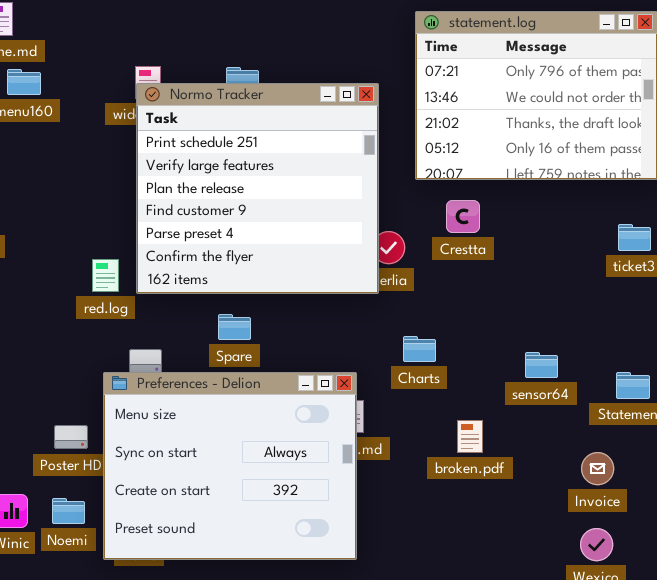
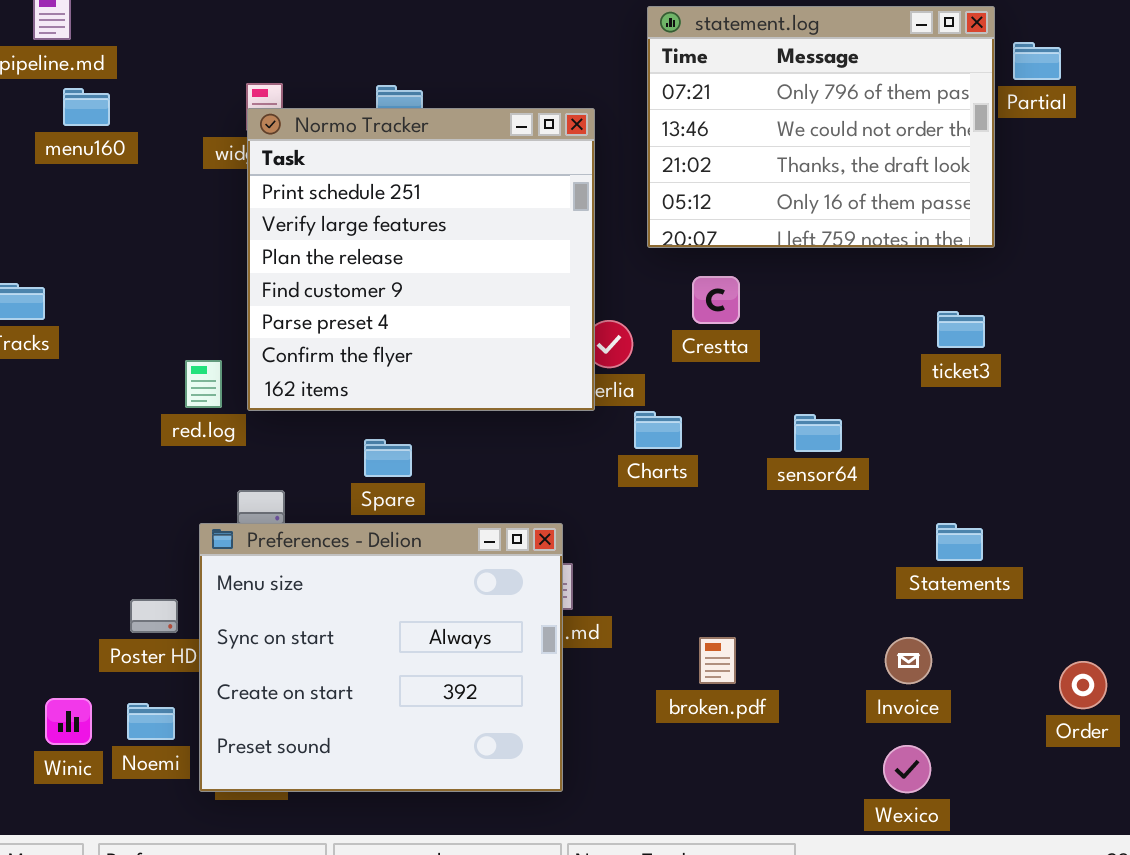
Charts: [403,336,436,362] -> [634,411,682,449], moved
sensor64: [525,352,558,378] -> [794,414,842,452], moved
broken.pdf: [457,420,483,453] -> [699,637,736,684], moved

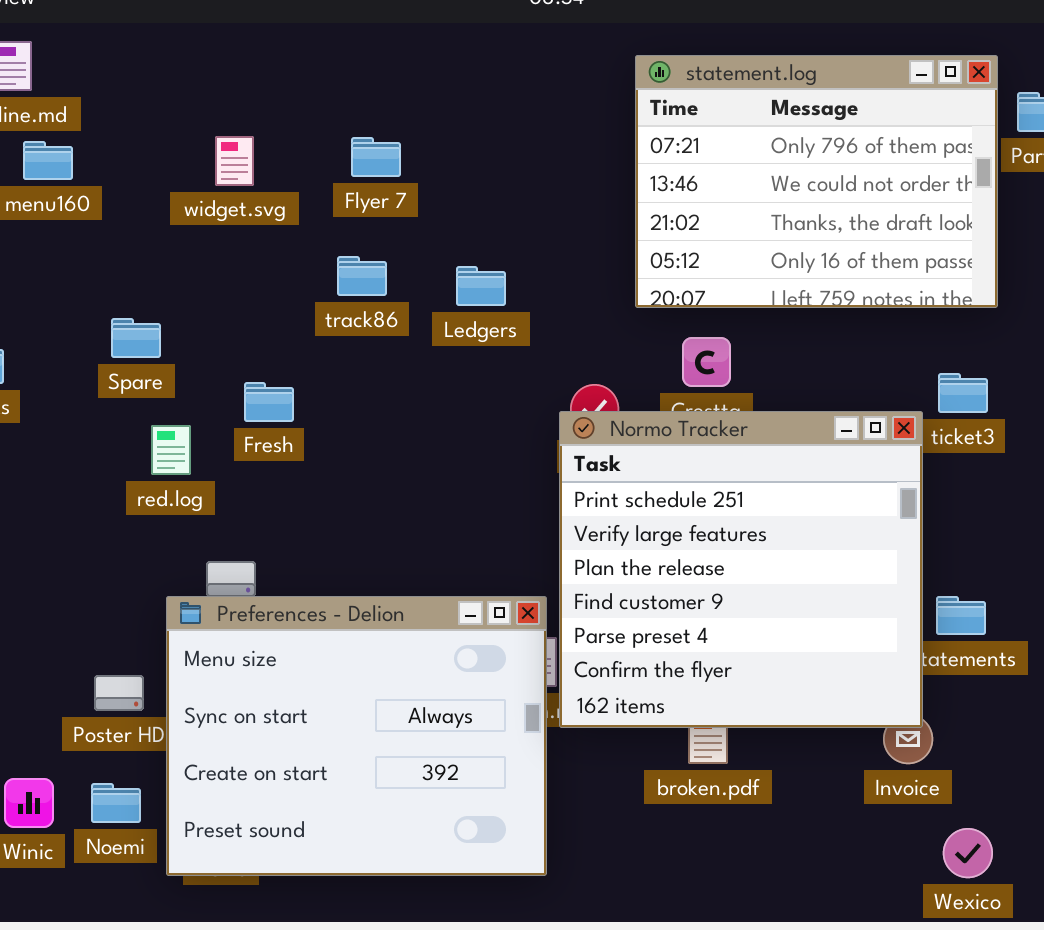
Normo Tracker: [247,108,595,411] -> [559,411,923,728], moved
Spare: [364,439,412,477] -> [111,318,161,358], moved
Wexico: [883,745,931,793] -> [943,828,993,878], moved

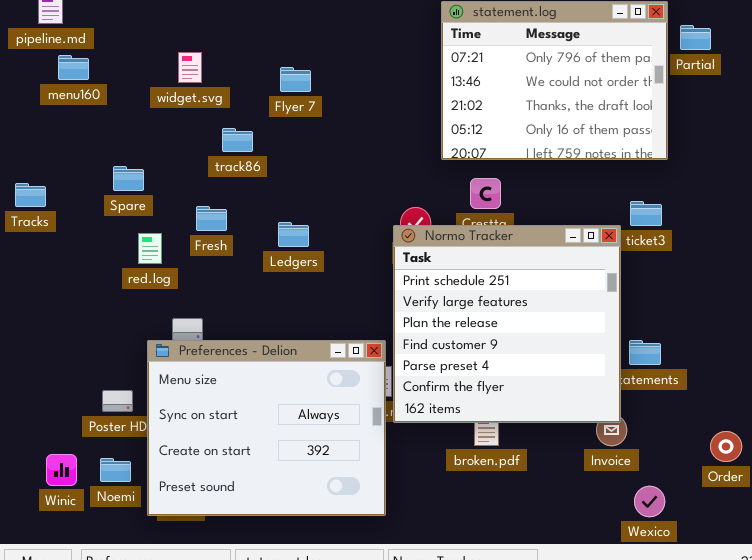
Flyer 7: [351,137,401,177] -> [280,67,311,92], moved
track86: [337,256,387,296] -> [222,128,253,152], moved
Ledgers: [456,266,506,306] -> [278,222,309,247], moved

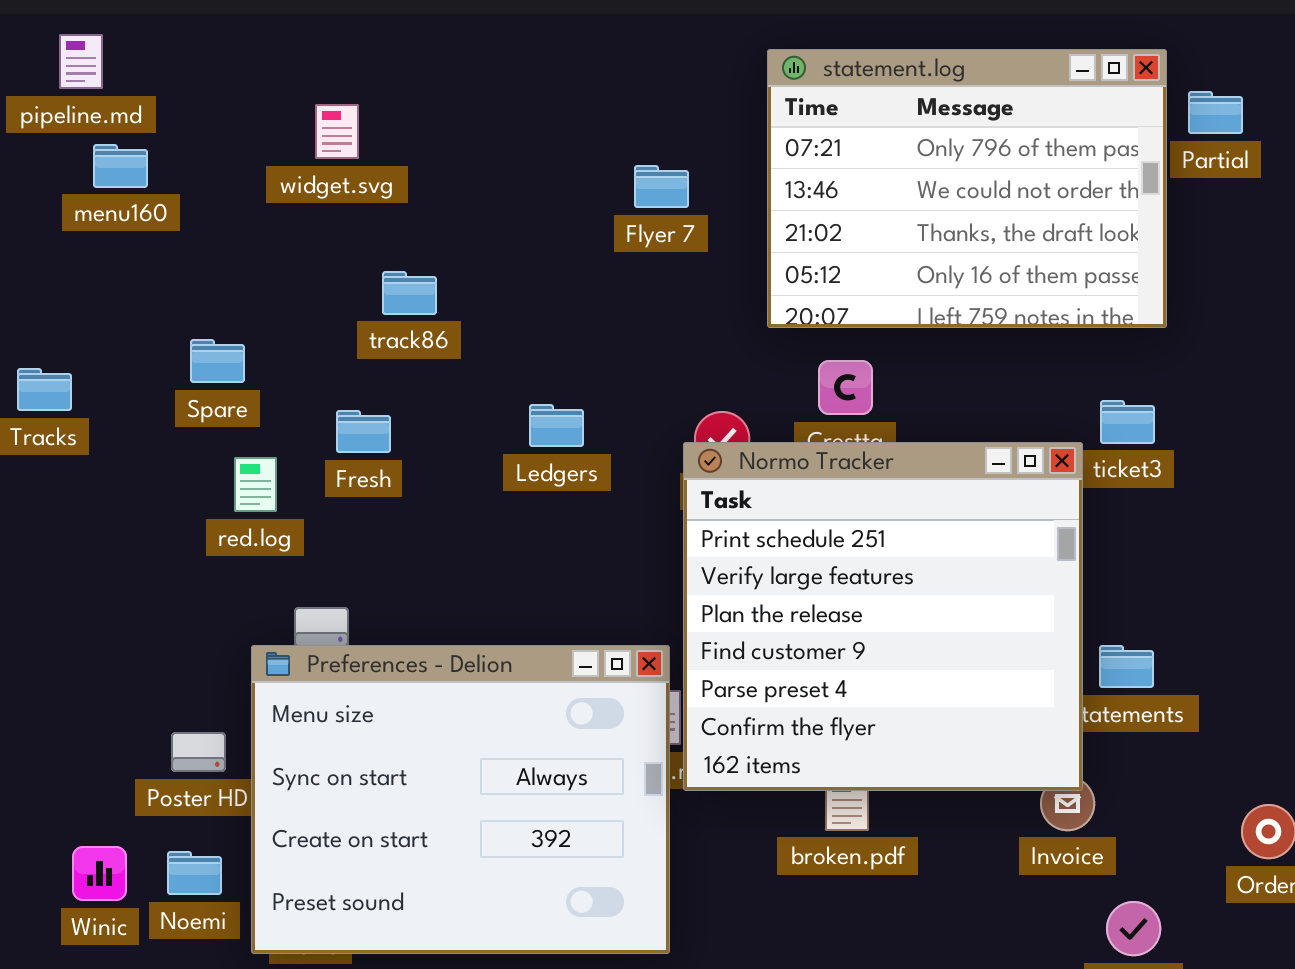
widget.svg: [178,52,202,83] -> [315,104,359,159], moved
Flyer 7: [280,67,311,92] -> [634,165,689,208], moved
Ledgers: [278,222,309,247] -> [529,404,584,447], moved

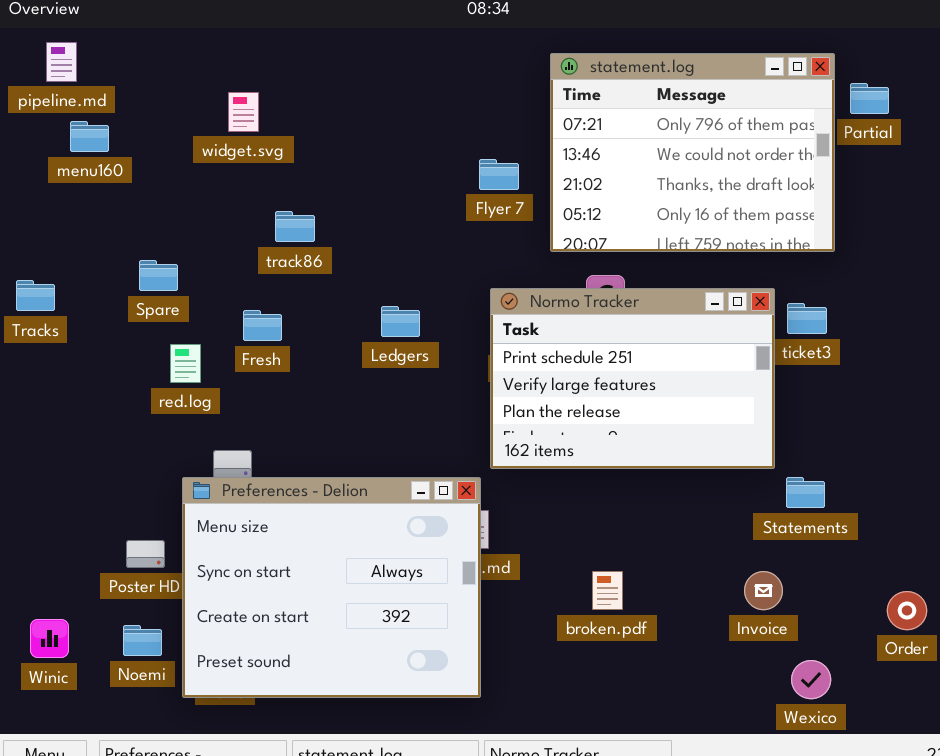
Flyer 7: [634,165,689,208] -> [479,159,519,190], moved
Normo Tracker: [683,442,1083,791] -> [490,288,775,469], moved, resized
Winic: [72,846,127,901] -> [30,619,69,658], moved

